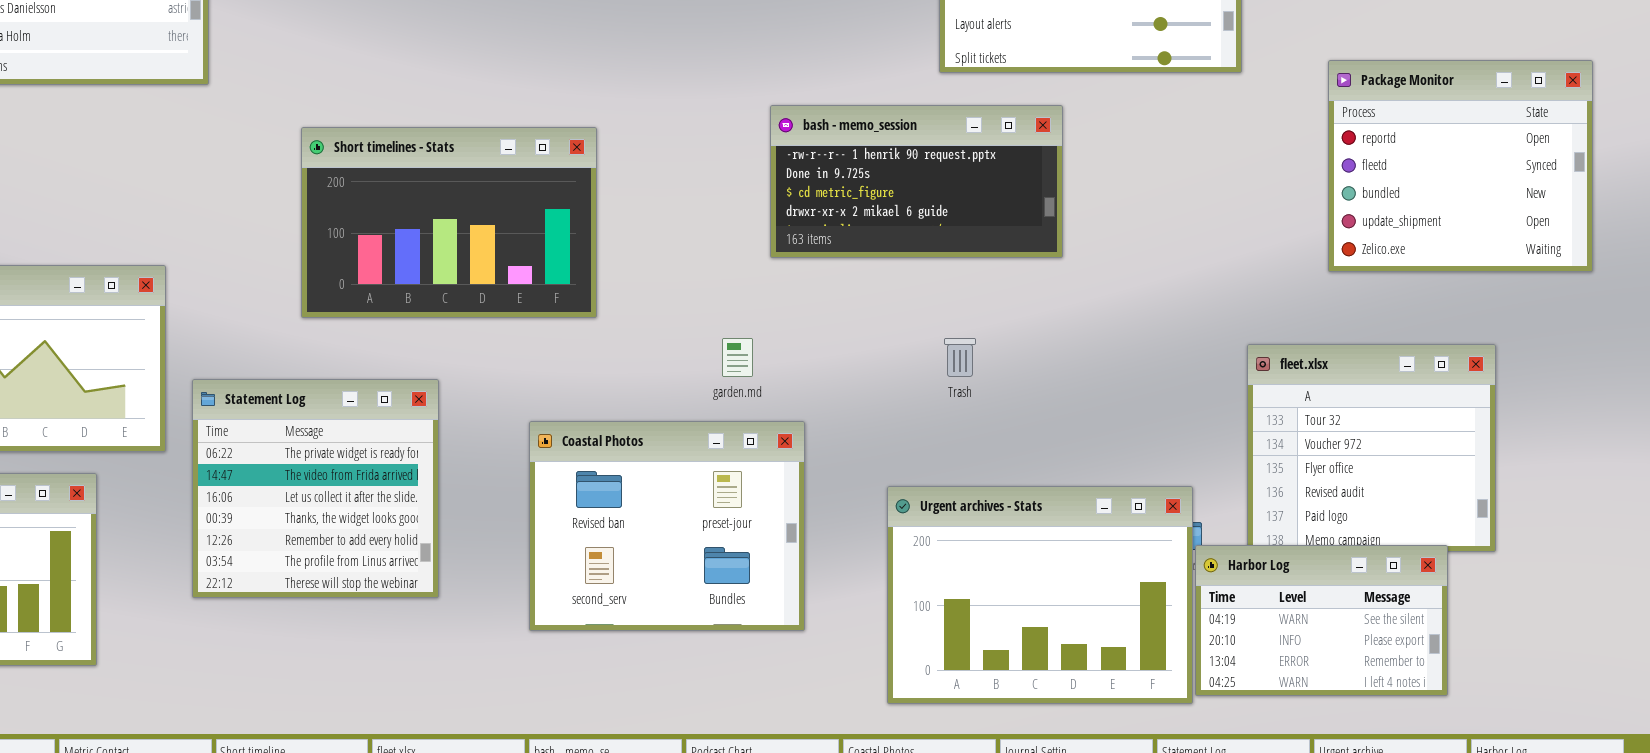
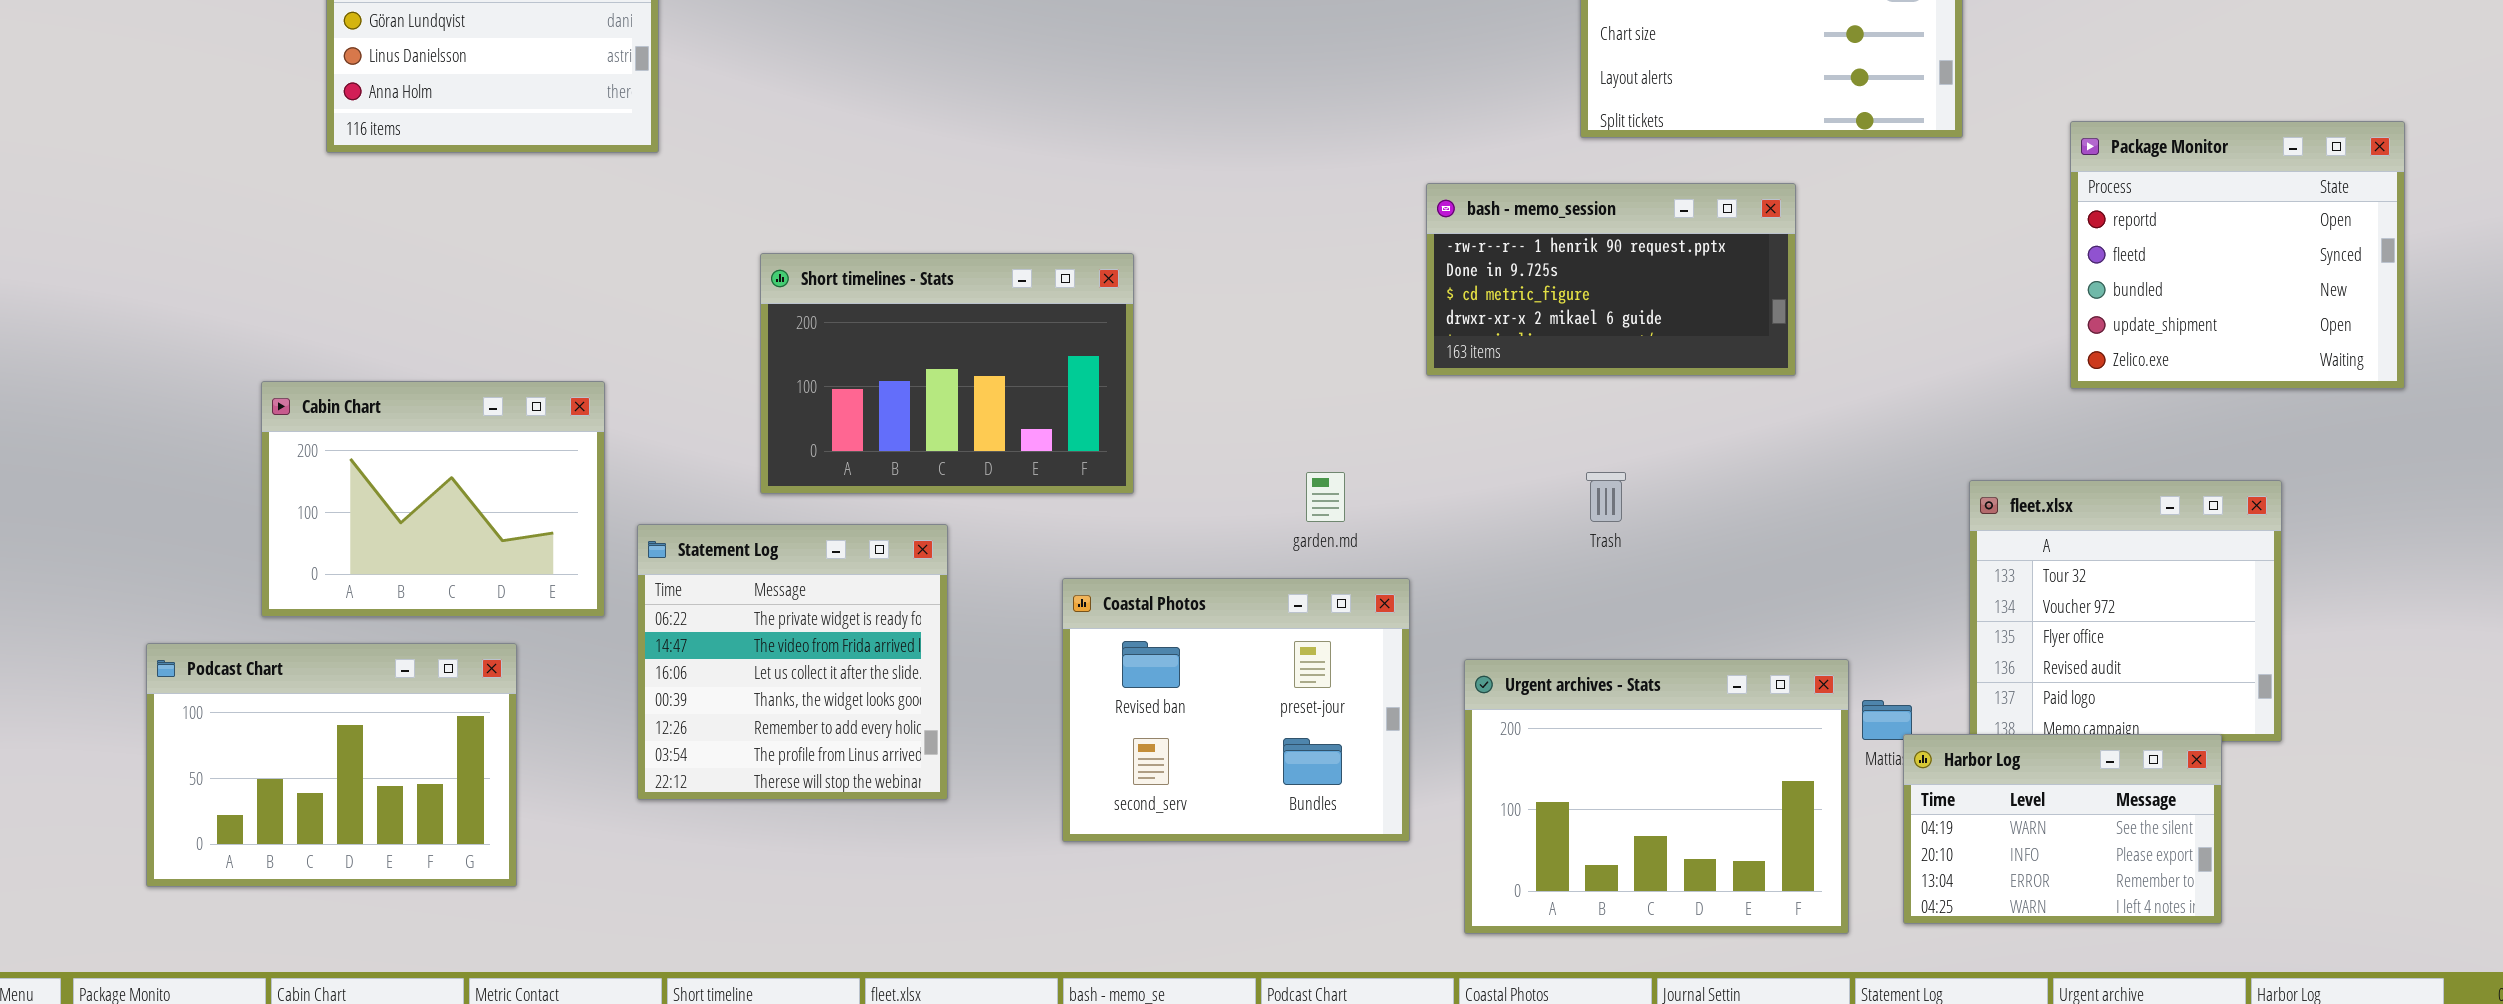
bash - memo_session: [770,105,1063,258] -> [1426,183,1796,376], moved
Short timelines - Stats: [301,127,597,318] -> [760,253,1134,494], moved
Urgent archives - Stats: [887,486,1193,704] -> [1464,659,1849,934], moved

